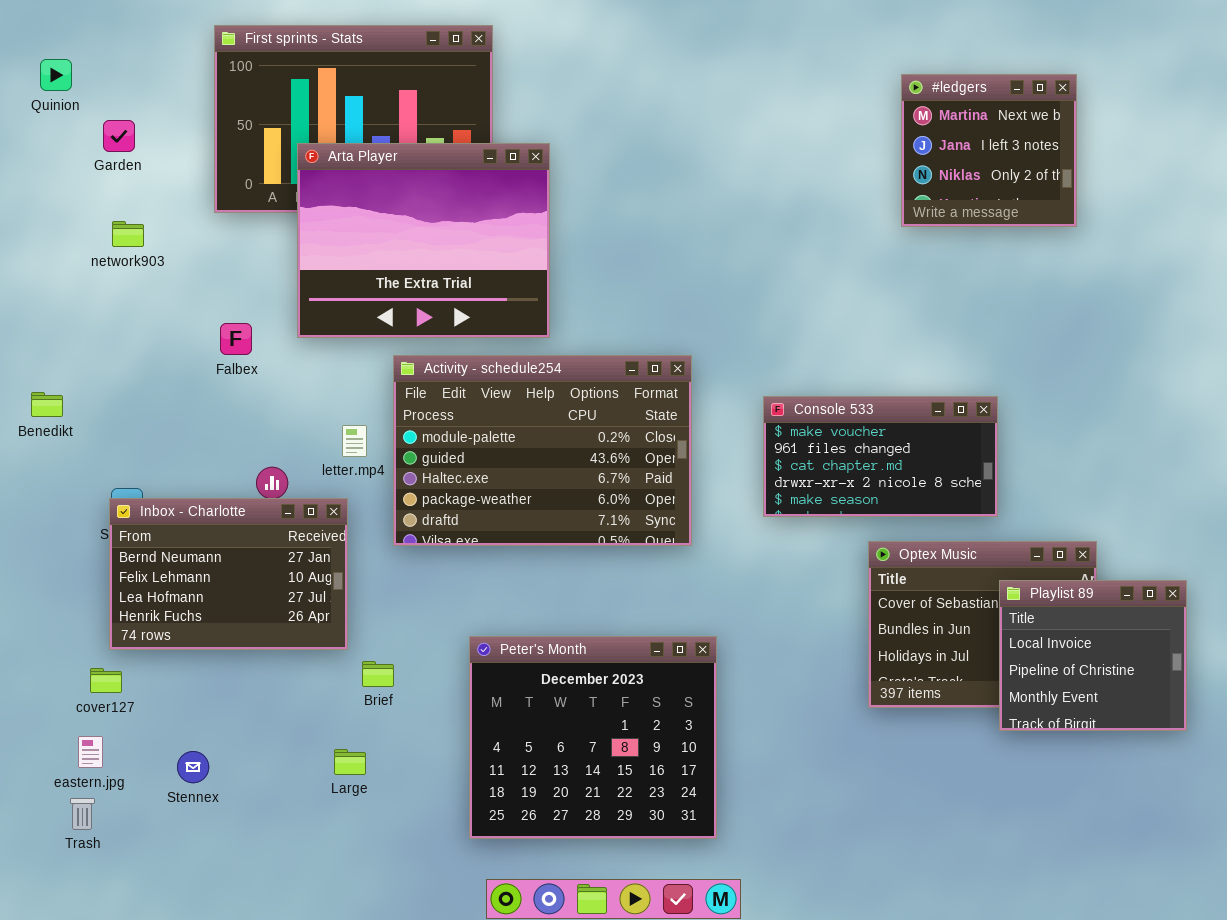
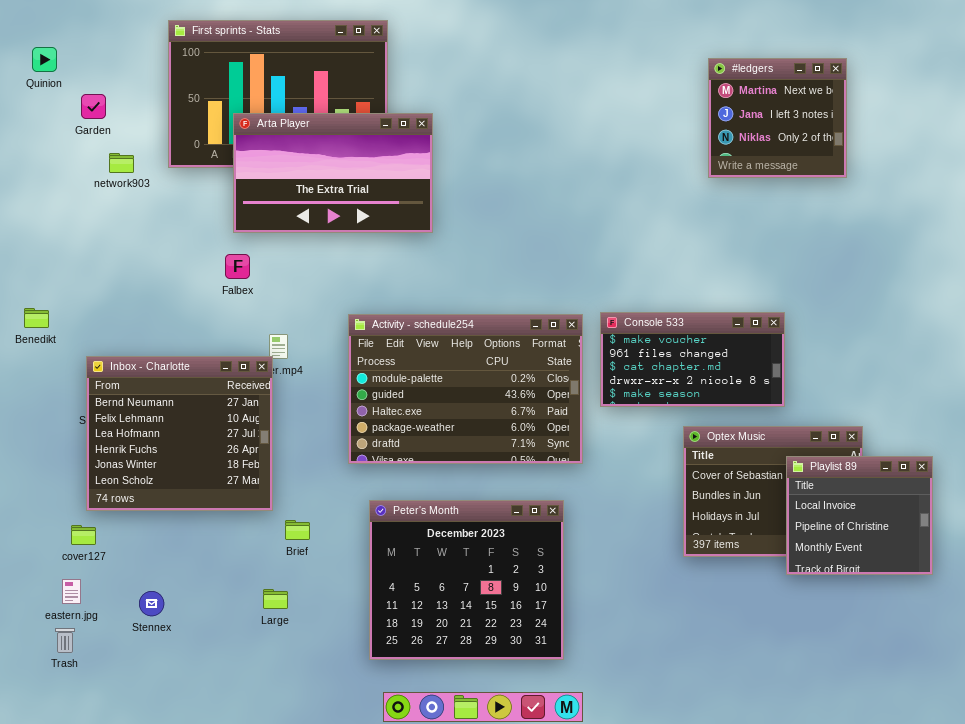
Arta Player: [297,143,550,338] -> [233,113,433,233], resized
network903: [112,221,144,247] -> [109,153,134,173], moved
Falbex: [220,323,252,355] -> [225,254,250,279], moved
Activity - schedule254: [393,355,692,546] -> [348,314,583,464], moved
Inbox - Charlotte: [109,498,348,650] -> [86,356,273,511], resized

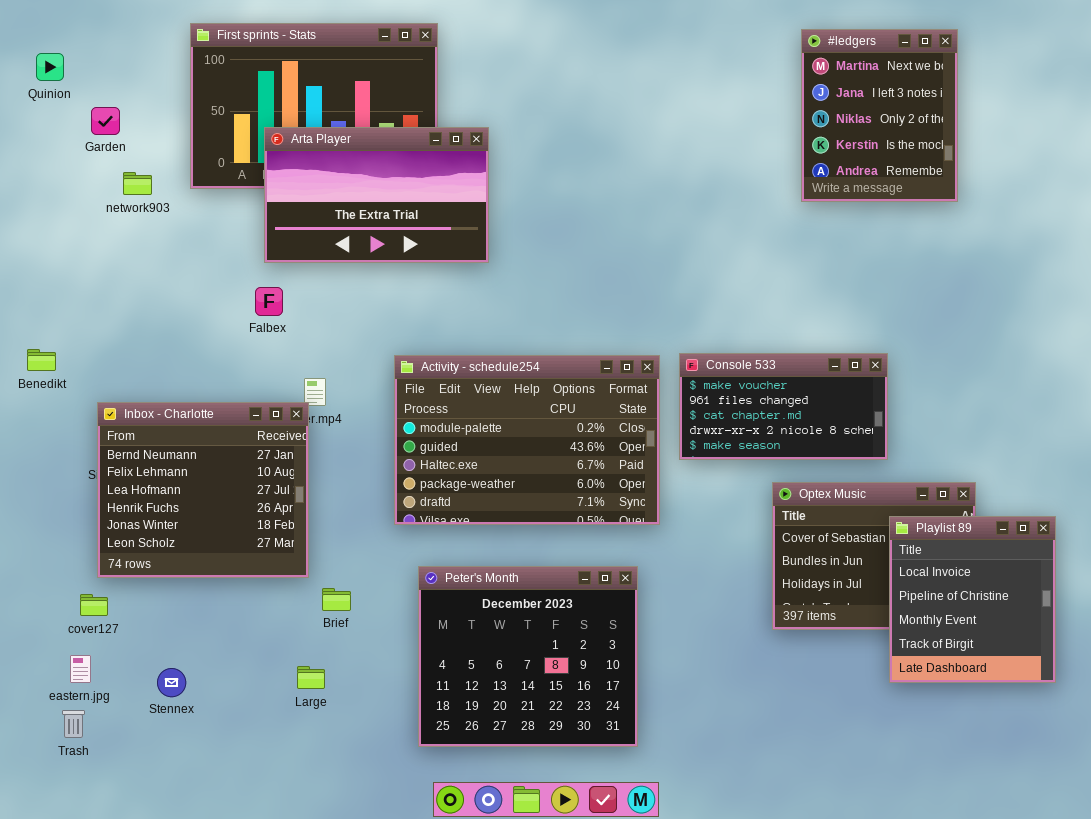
#ledgers: [708,58,847,178] -> [801,29,958,202], resized
Playlist 89: [786,456,933,575] -> [889,516,1056,683], resized

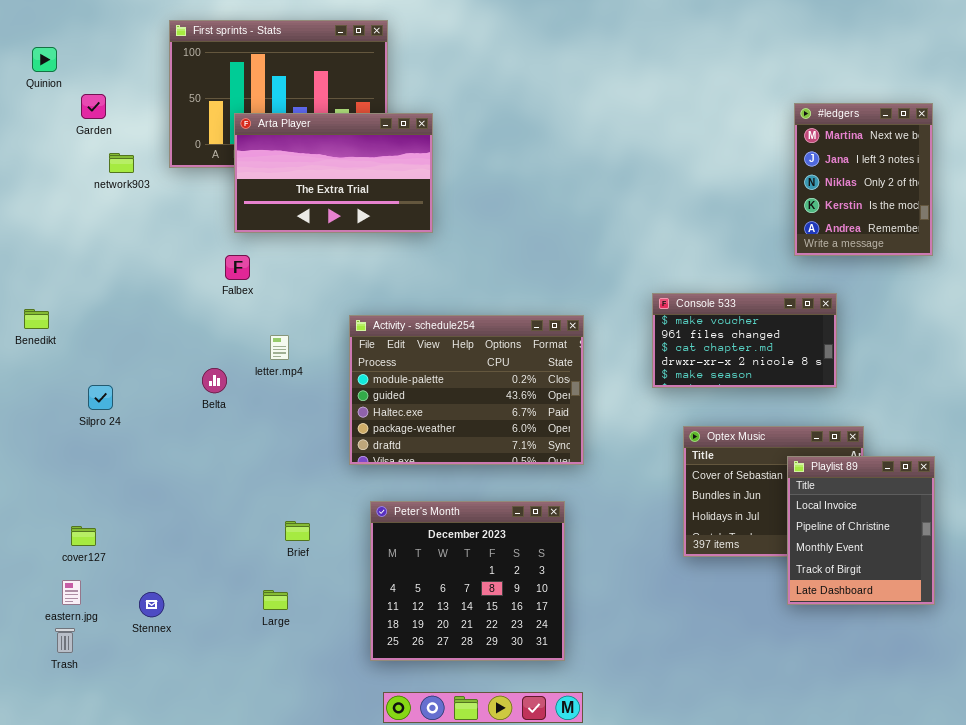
#ledgers: [801,29,958,202] -> [794,103,933,256], moved
Console 533: [679,353,888,460] -> [652,293,837,388], moved
Inbox - Charlotte: [97,402,309,578] -> none, closed

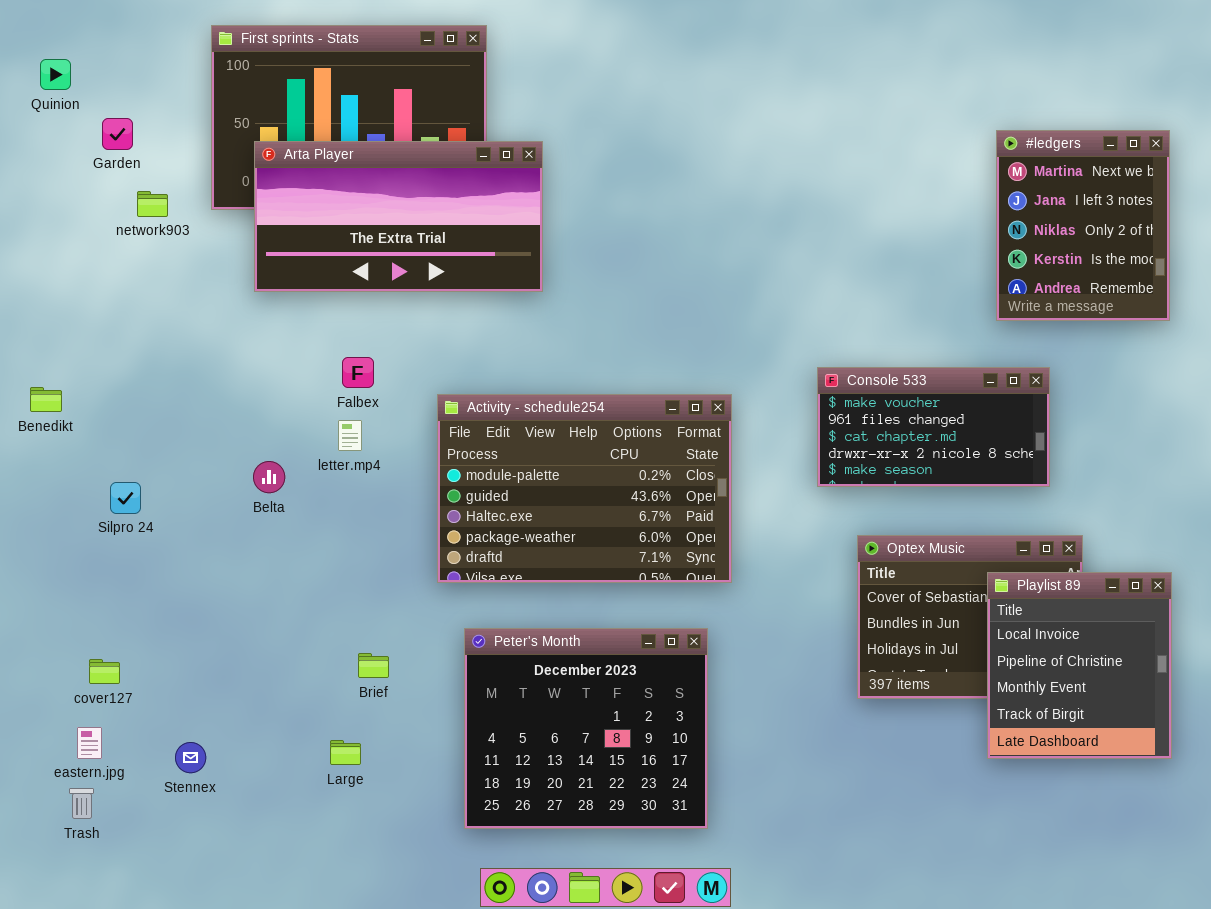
Arta Player: [234,113,433,233] -> [254,141,543,292], resized
Falbex: [225,255,250,280] -> [342,357,374,388], moved

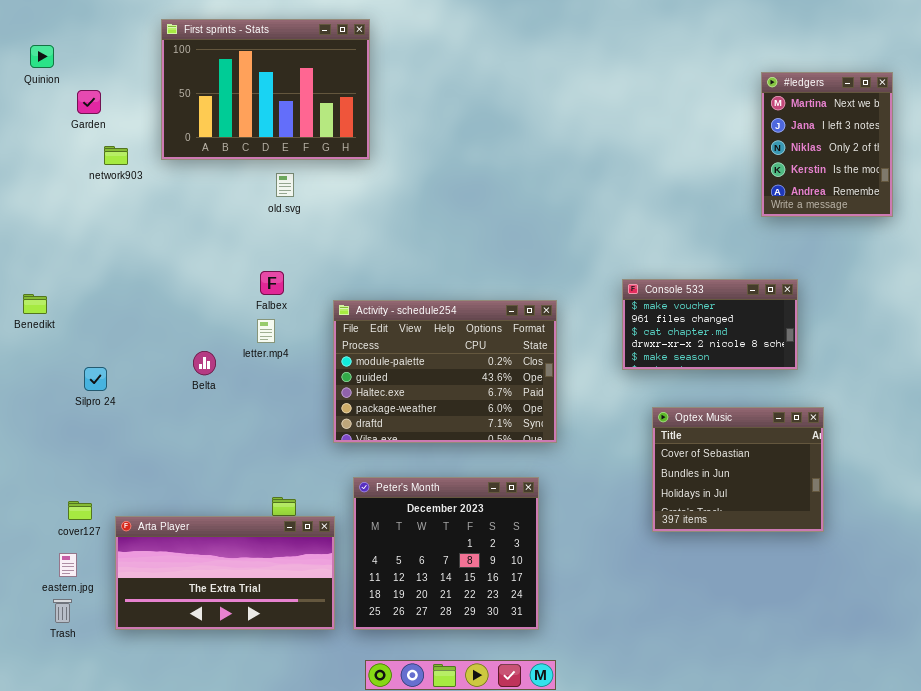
#ledgers: [996,130,1170,321] -> [761,72,893,217], moved
Arta Player: [254,141,543,292] -> [115,516,335,630], moved
Playlist 89: [987,572,1172,759] -> none, closed

